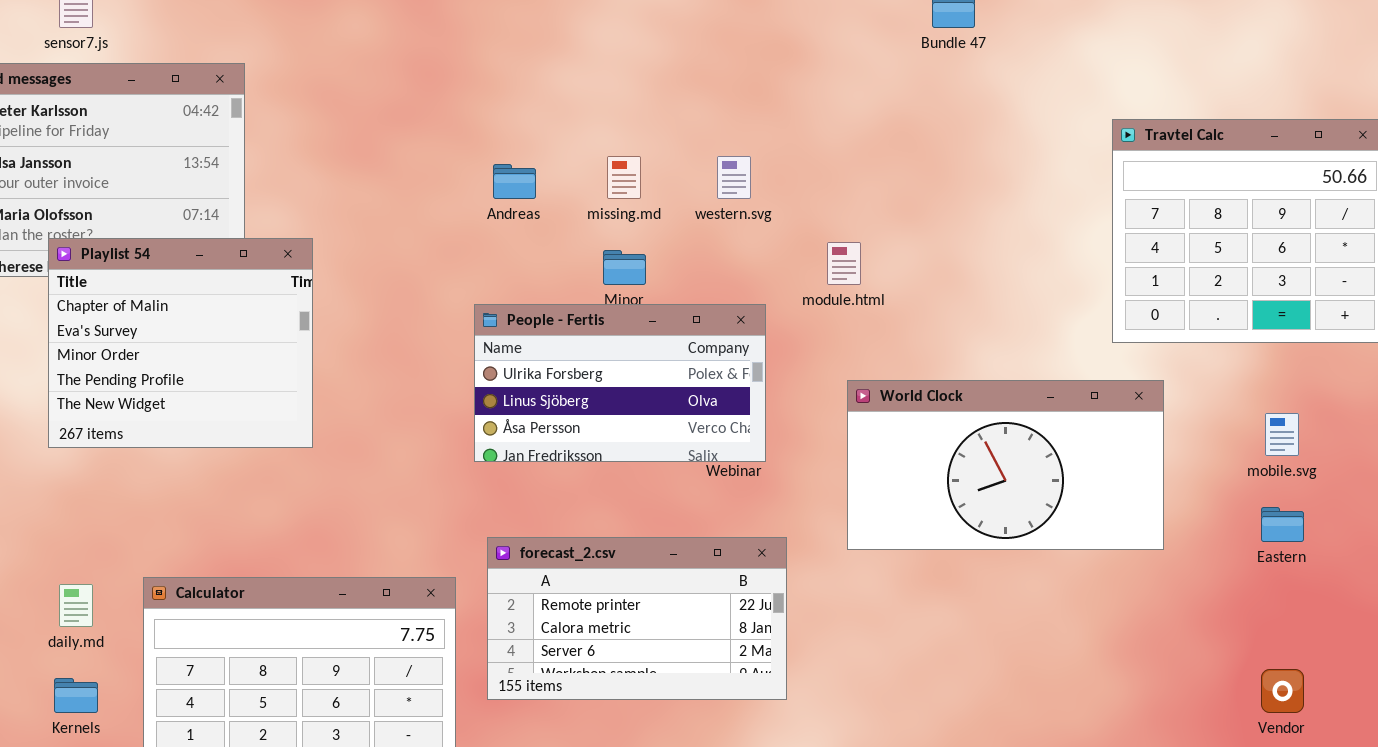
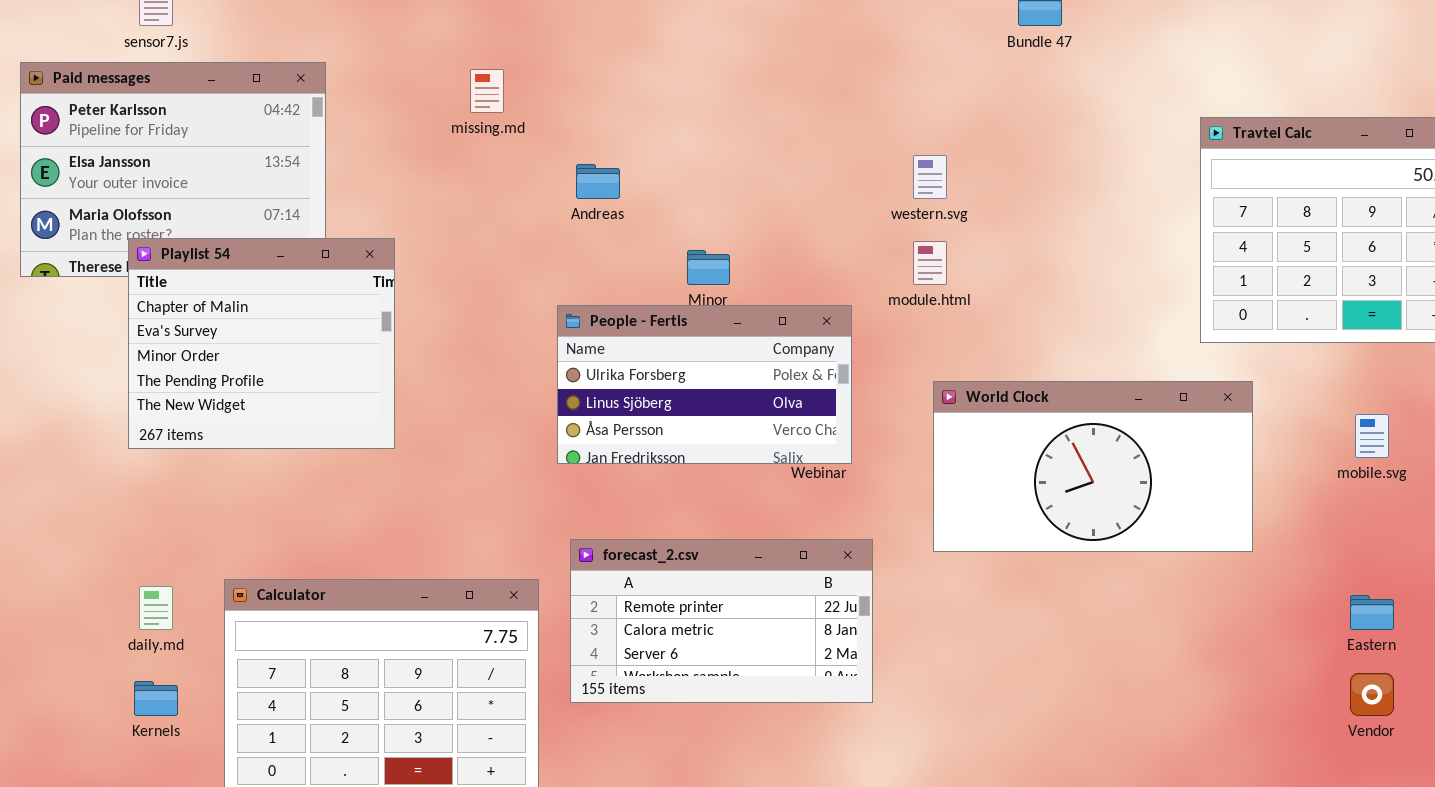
missing.md: [607,156,641,199] -> [470,69,504,113], moved
western.svg: [717,156,751,199] -> [913,155,947,199], moved
Eastern: [1261,507,1304,542] -> [1350,595,1394,630], moved

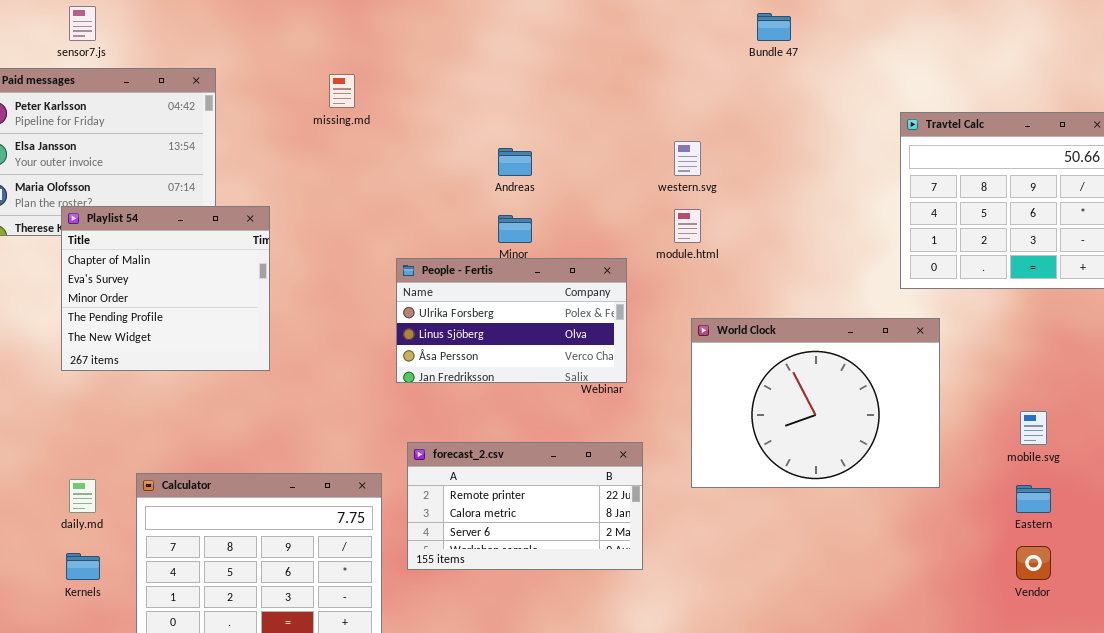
Andreas: [576,164,620,199] -> [498,148,532,176], moved
World Clock: [933,381,1253,552] -> [691,318,940,488], resized
mobile.svg: [1355,414,1389,458] -> [1020,411,1047,445], moved

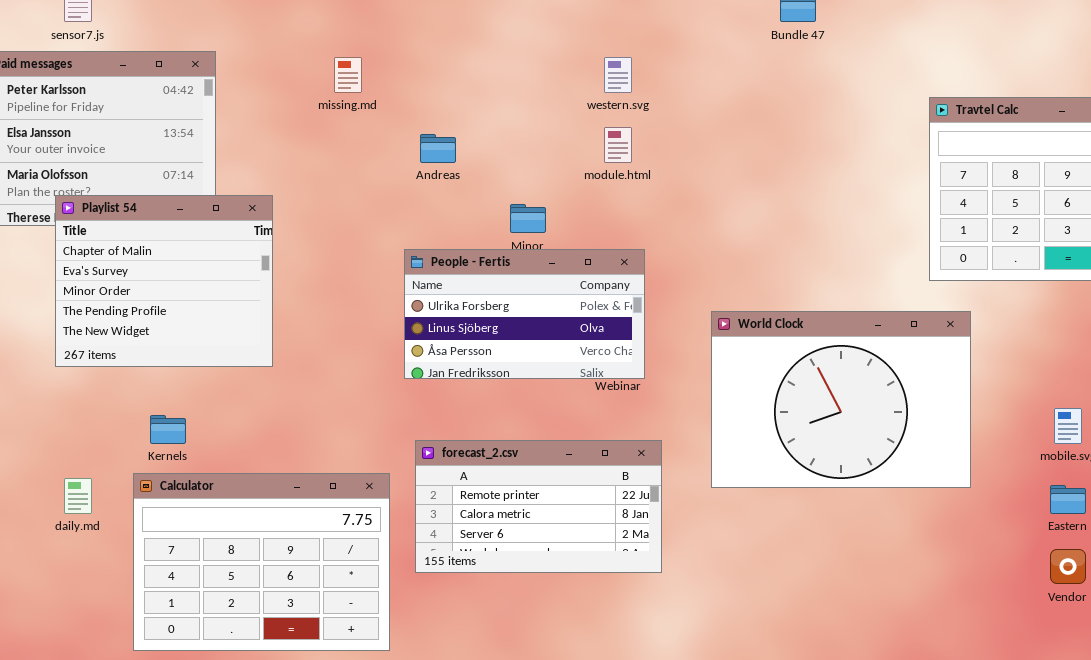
western.svg: [674,141,701,176] -> [604,57,632,93], moved
Andreas: [498,148,532,176] -> [420,134,456,163], moved
module.html: [674,209,701,243] -> [604,127,632,163], moved
Kernels: [66,553,100,580] -> [150,415,186,444], moved

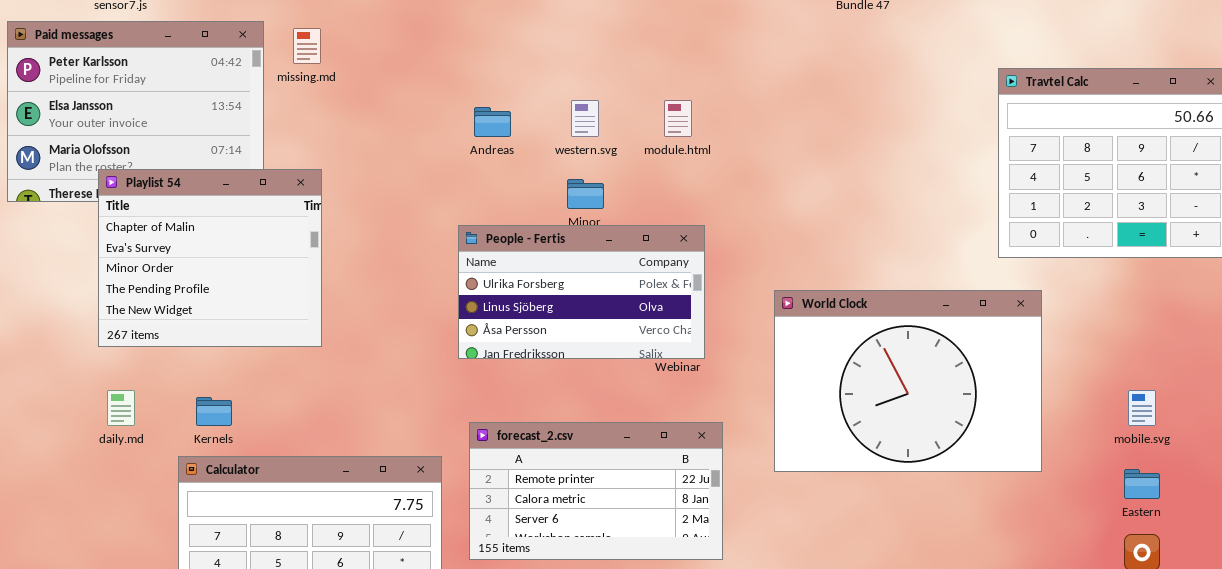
missing.md: [334,57,362,93] -> [293,28,321,64], moved
western.svg: [604,57,632,93] -> [571,100,599,137], moved
daily.md: [64,478,92,514] -> [107,390,135,426], moved

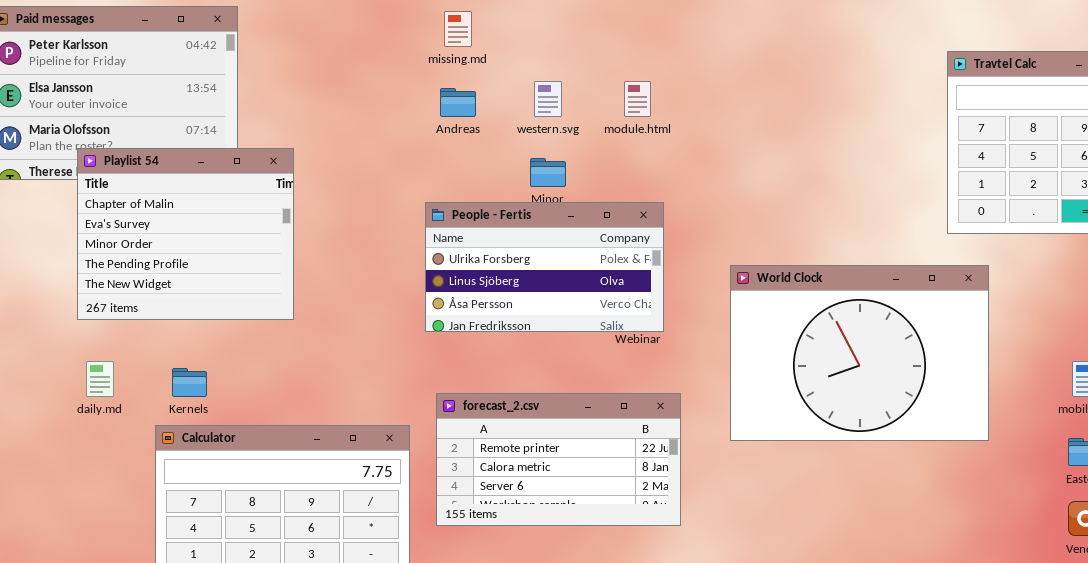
missing.md: [293,28,321,64] -> [444,11,472,47], moved

